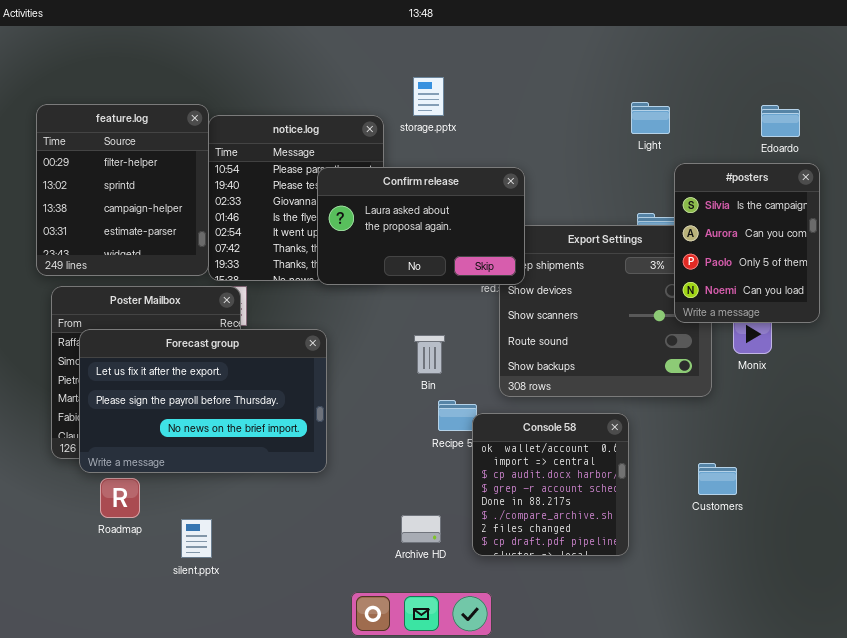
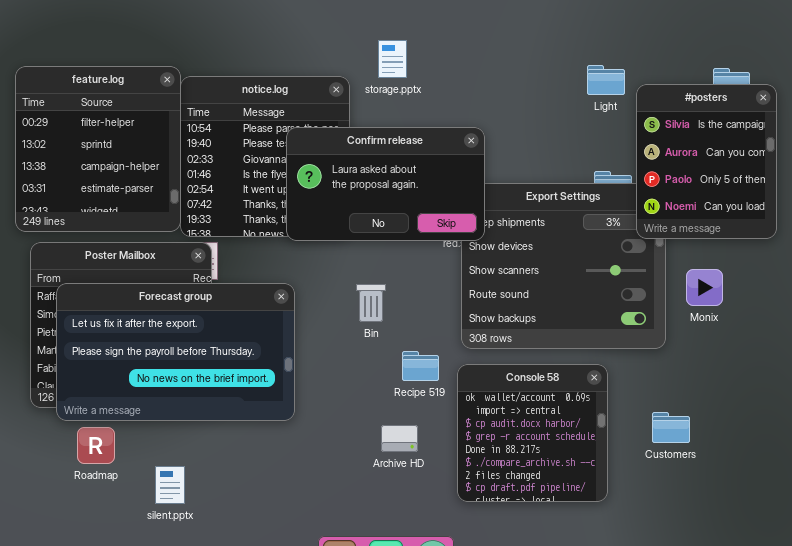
#posters: [674,163,820,323] -> [636,84,777,239], moved
Bin: [414,335,445,374] -> [356,284,386,322], moved
Console 58: [472,413,629,556] -> [457,364,608,502], moved
Archive HD: [401,515,441,543] -> [381,425,418,452], moved

